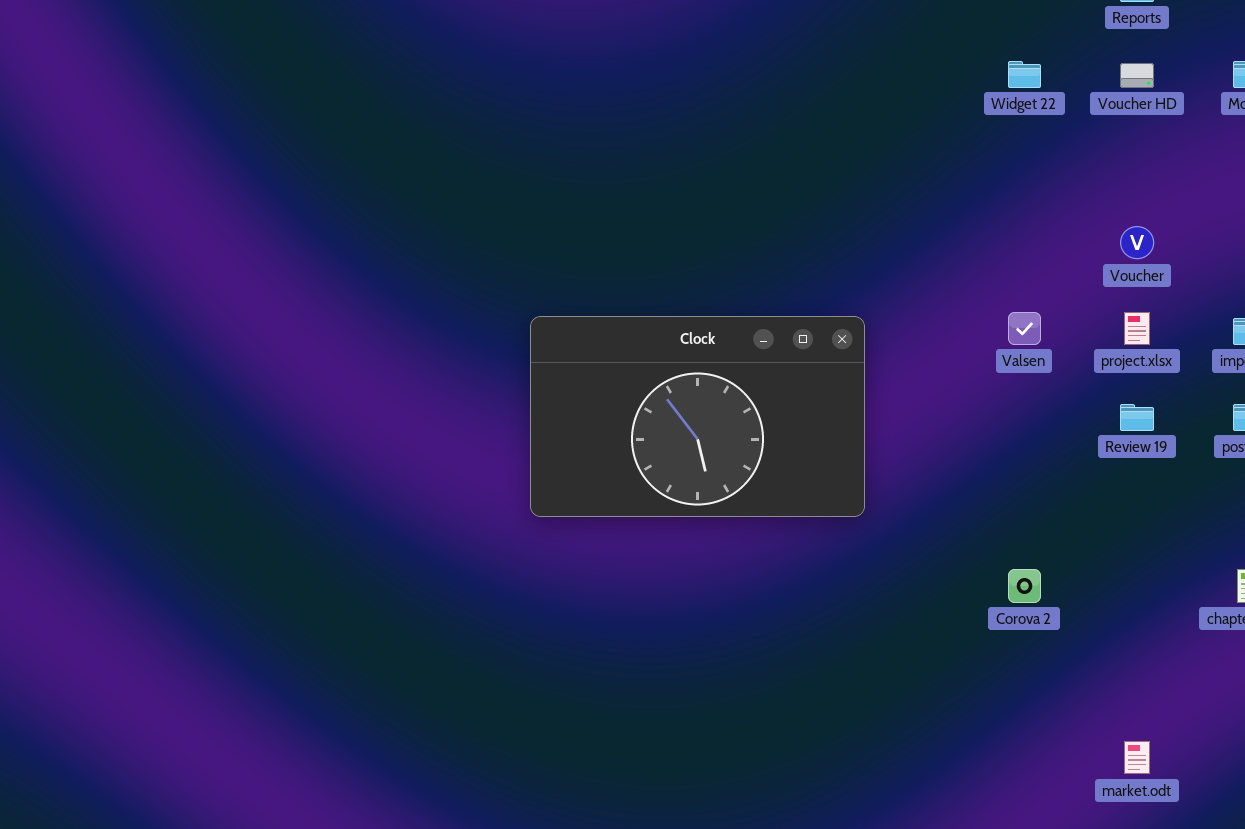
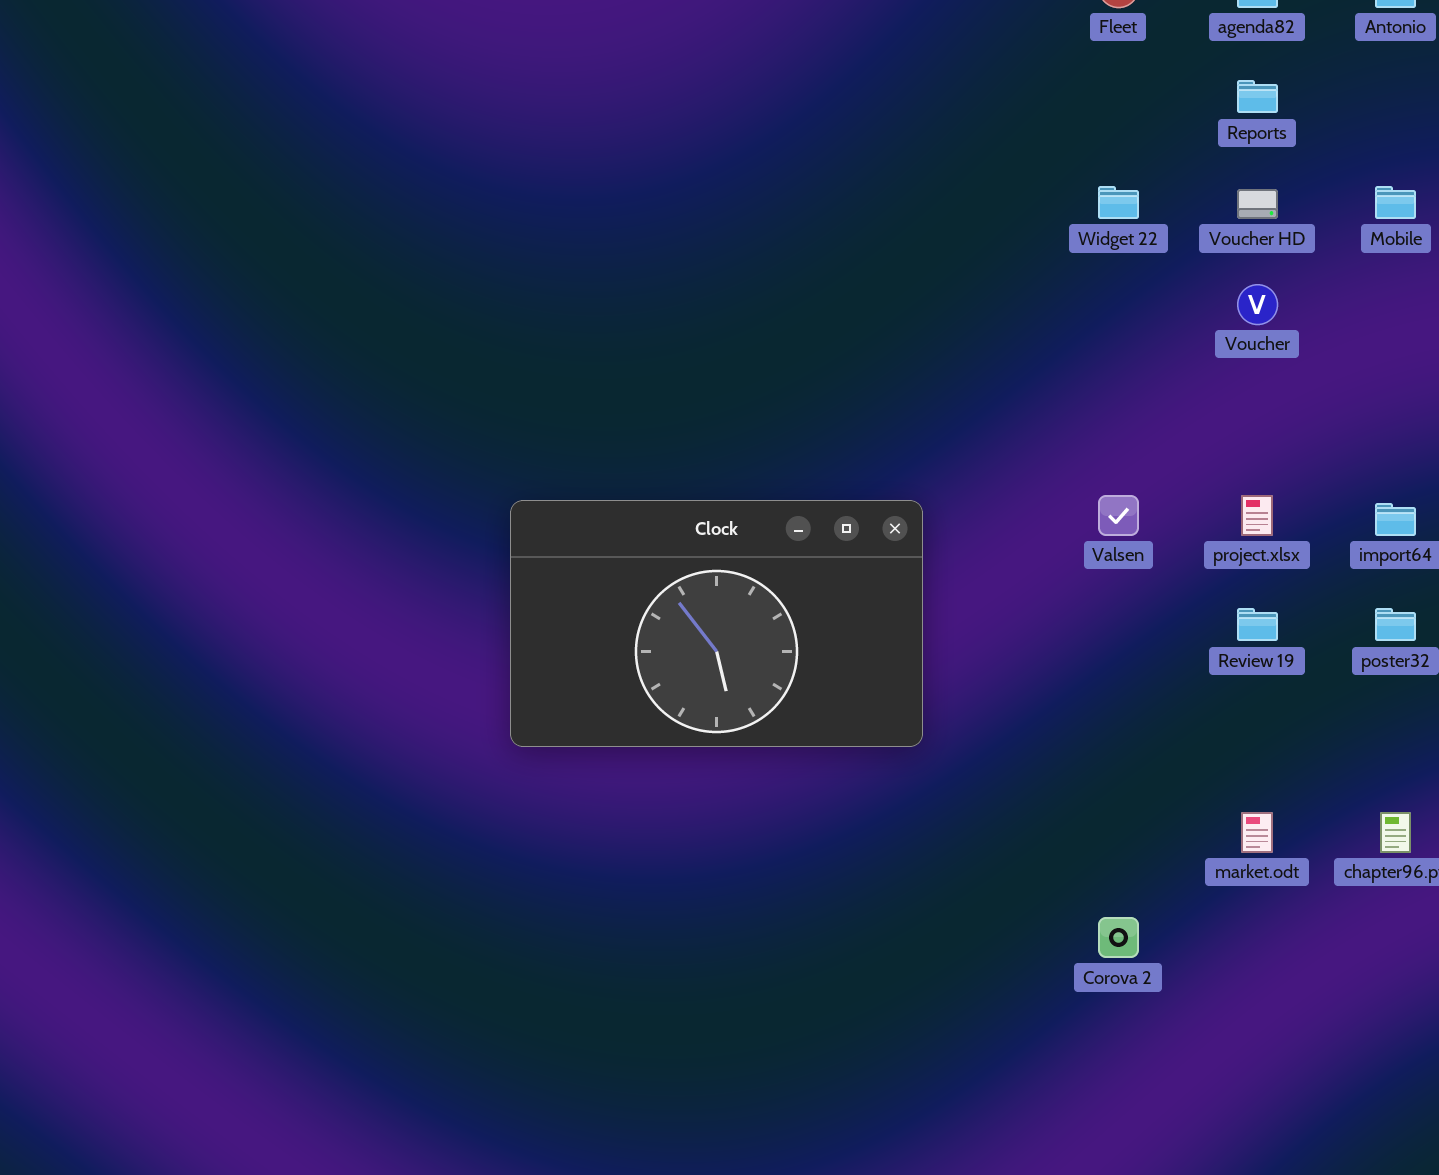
Voucher: [1120,226,1154,259] -> [1237,284,1278,325], moved
Corova 2: [1008,569,1041,603] -> [1098,917,1139,958], moved
market.odt: [1124,741,1150,774] -> [1241,812,1273,853], moved

